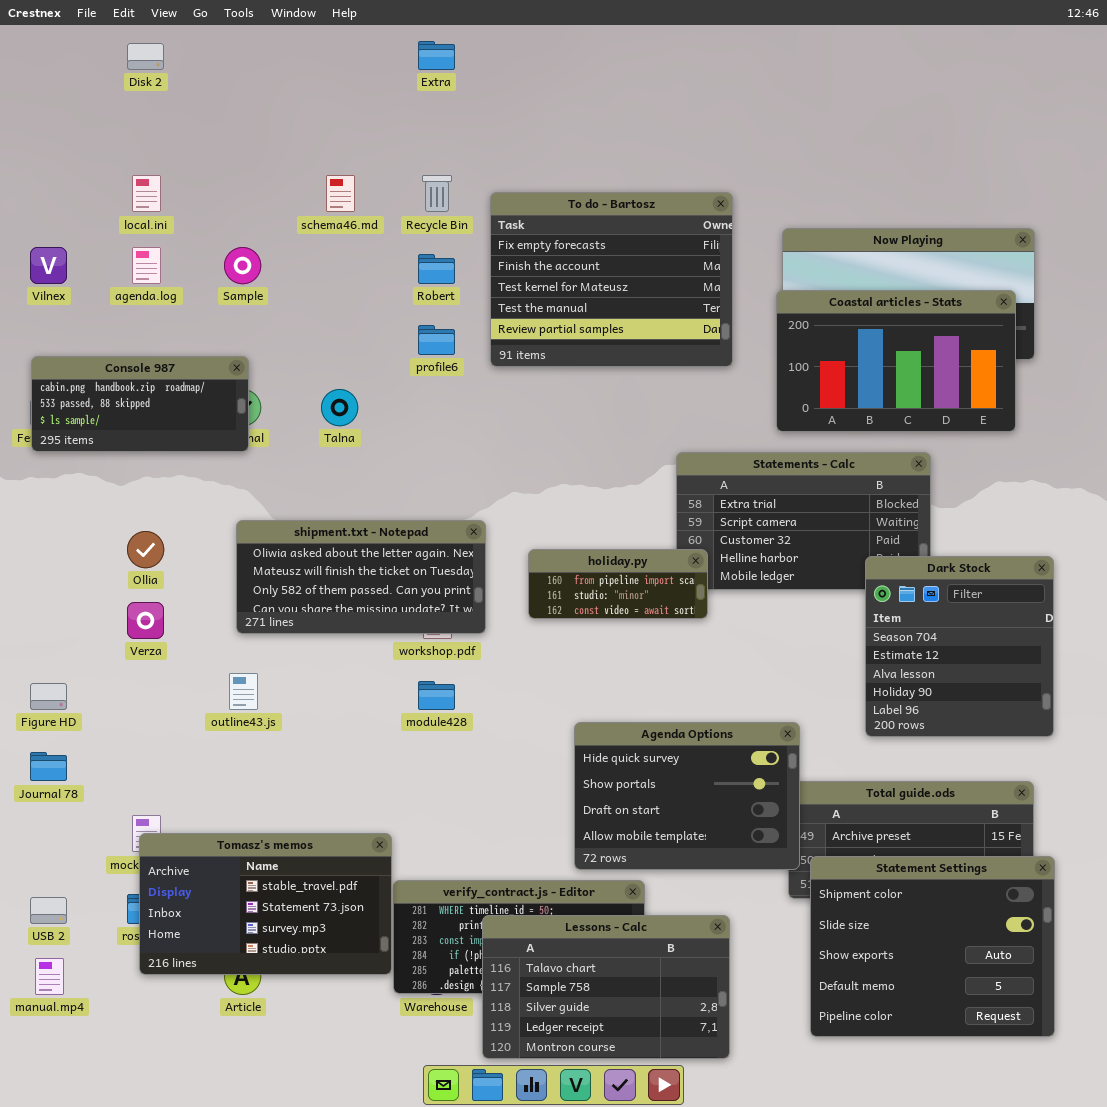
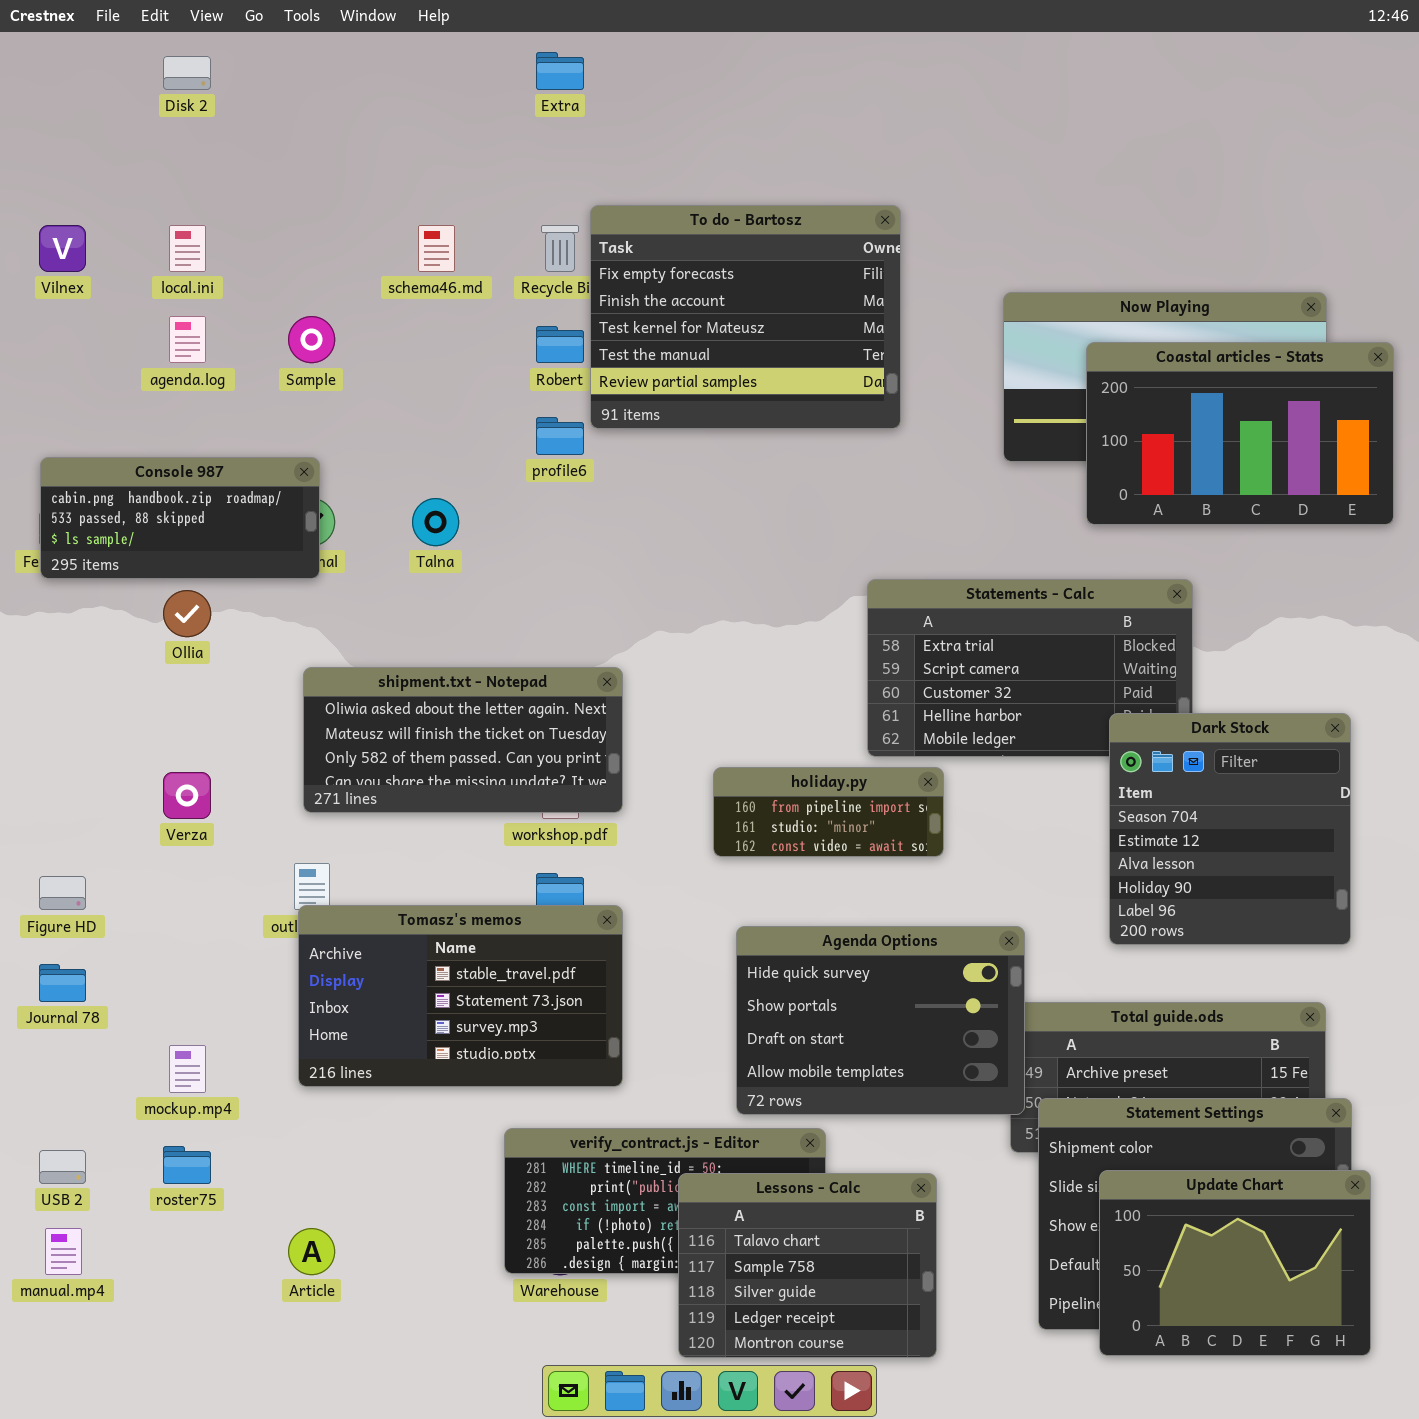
To do - Bartosz: [490,192,733,367] -> [590,205,901,429], moved
Vilnex: [30,247,67,284] -> [39,225,86,272], moved
Coastal articles - Stats: [776,290,1016,432] -> [1086,342,1394,525], moved
Ollia: [127,531,164,568] -> [163,590,211,637], moved
holiday.py: [528,549,708,619] -> [713,767,944,857], moved
Tomasz's memos: [139,833,392,975] -> [298,905,623,1087], moved
Update Chart: none -> [1099,1170,1371,1356], opened
Lessons - Calc: [482,915,730,1059] -> [678,1173,937,1358], resized

